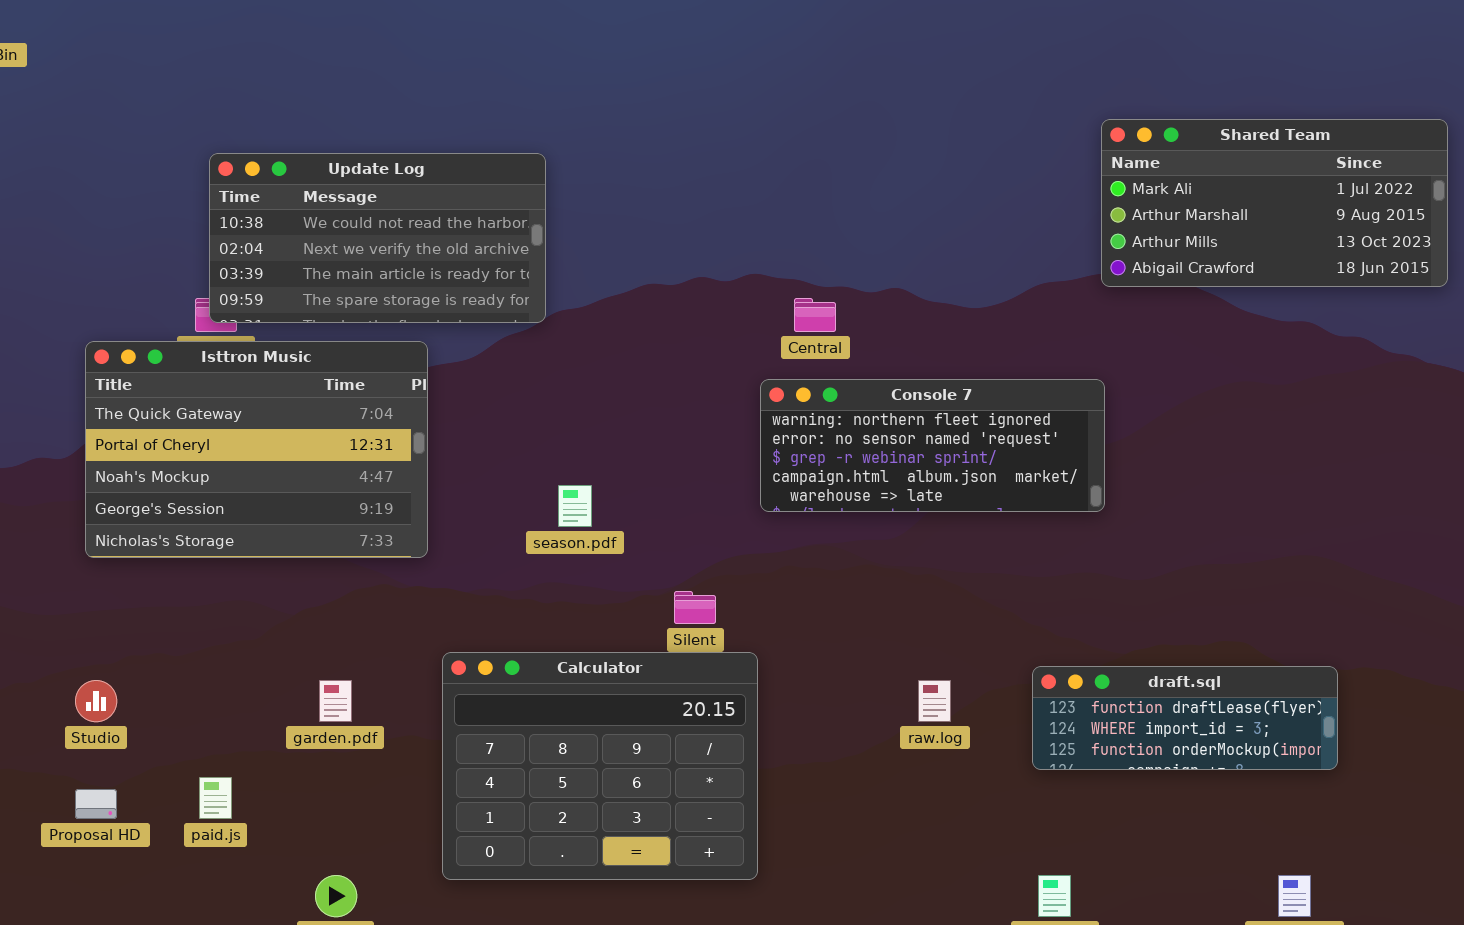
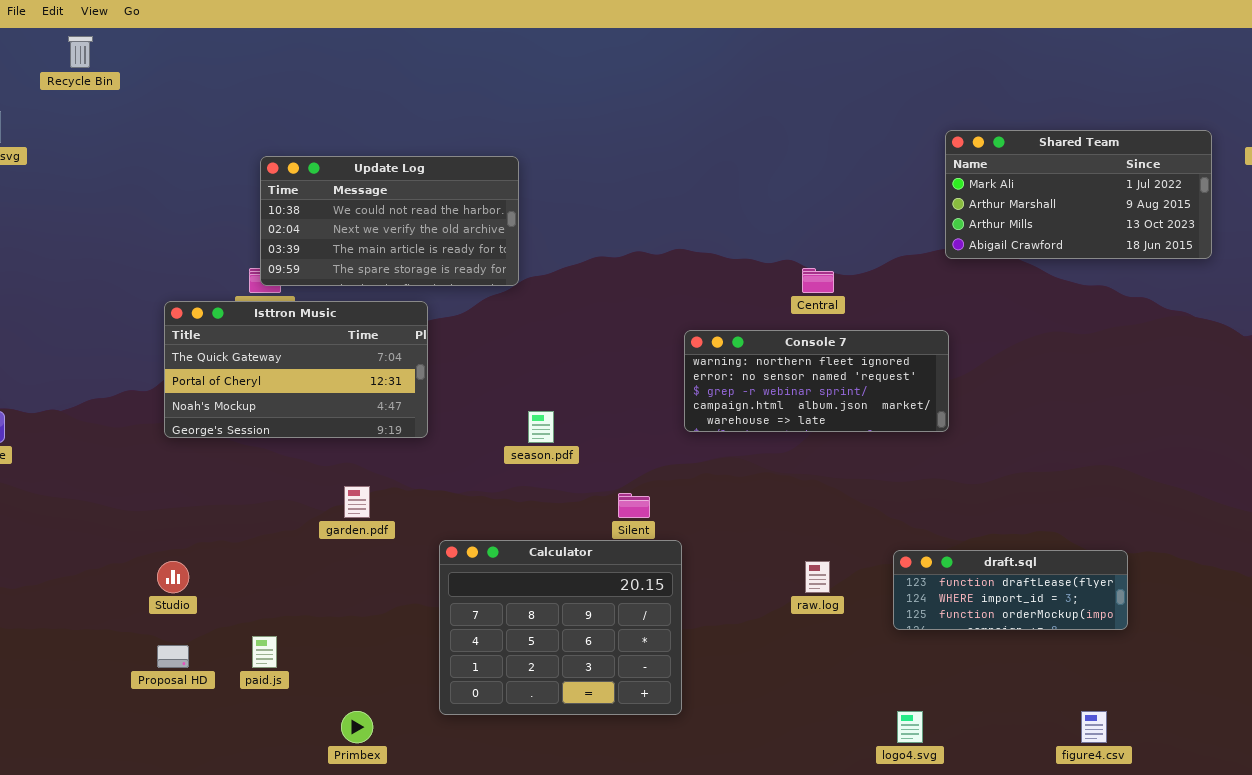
Central: [794,298,836,332] -> [802,268,834,293], moved
Isttron Music: [85,341,428,558] -> [164,301,428,438], resized
garden.pdf: [319,680,352,722] -> [344,486,370,518], moved

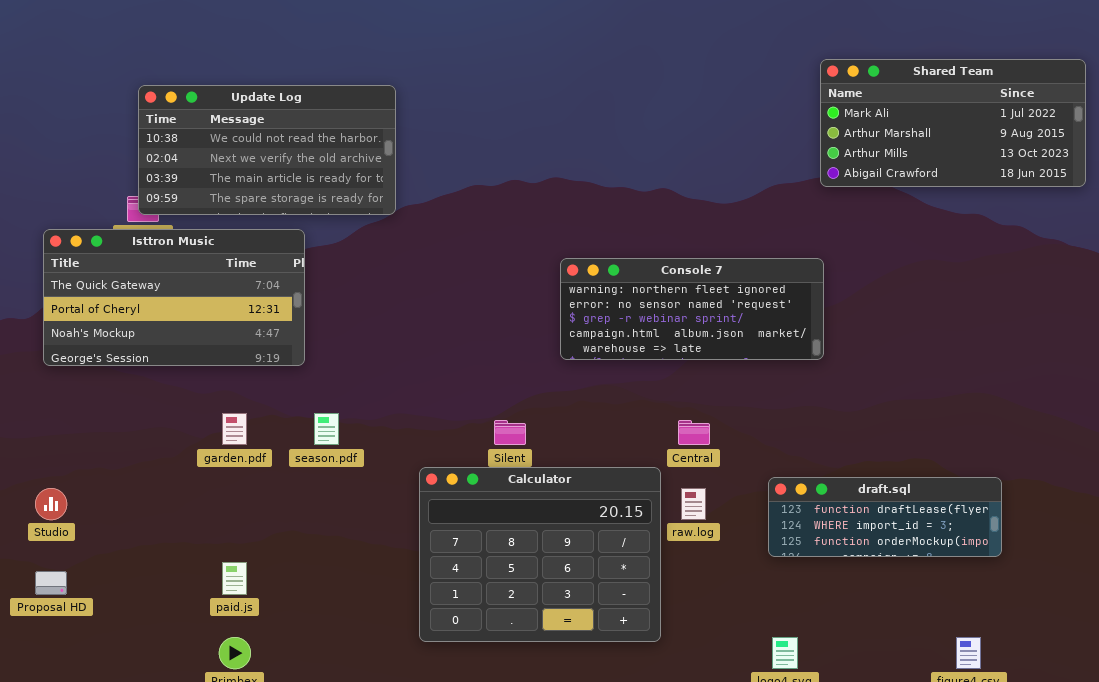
Central: [802,268,834,293] -> [678,420,710,445], moved
season.pdf: [528,411,554,443] -> [314,413,339,445], moved
Calculator: [439,540,682,715] -> [419,467,661,642], moved
paid.js: [252,636,277,668] -> [222,562,247,595], moved

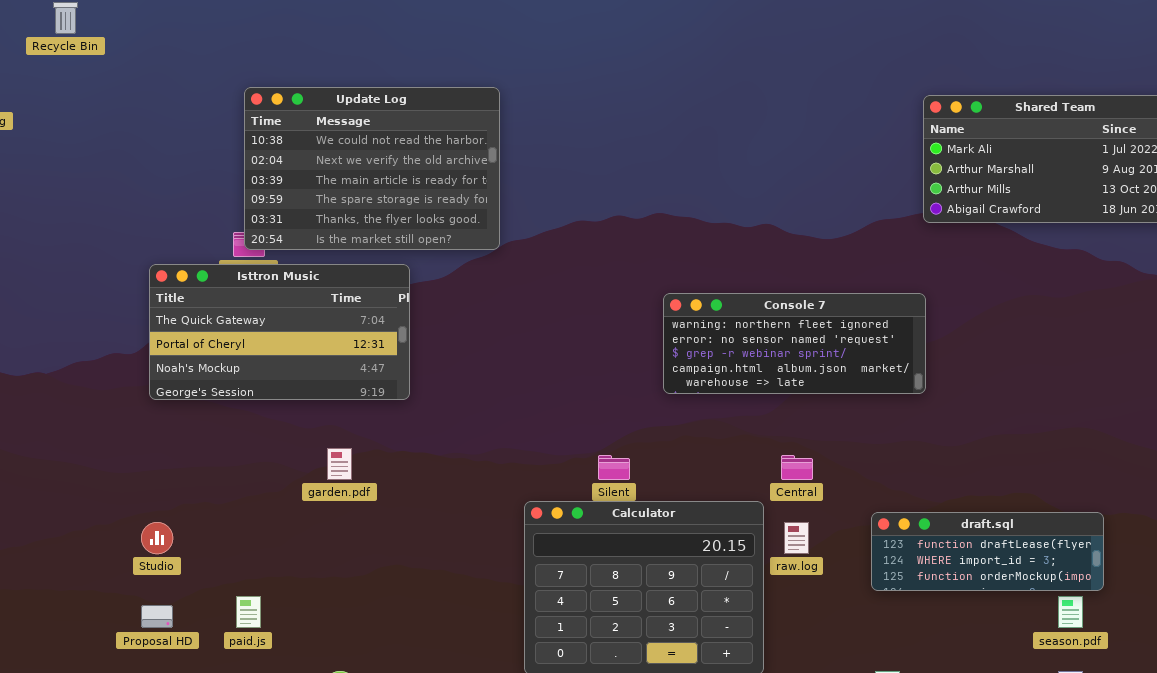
Update Log: [138,85,396,215] -> [244,87,500,250], resized
season.pdf: [314,413,339,445] -> [1058,596,1083,628], moved
paid.js: [222,562,247,595] -> [236,596,261,628], moved

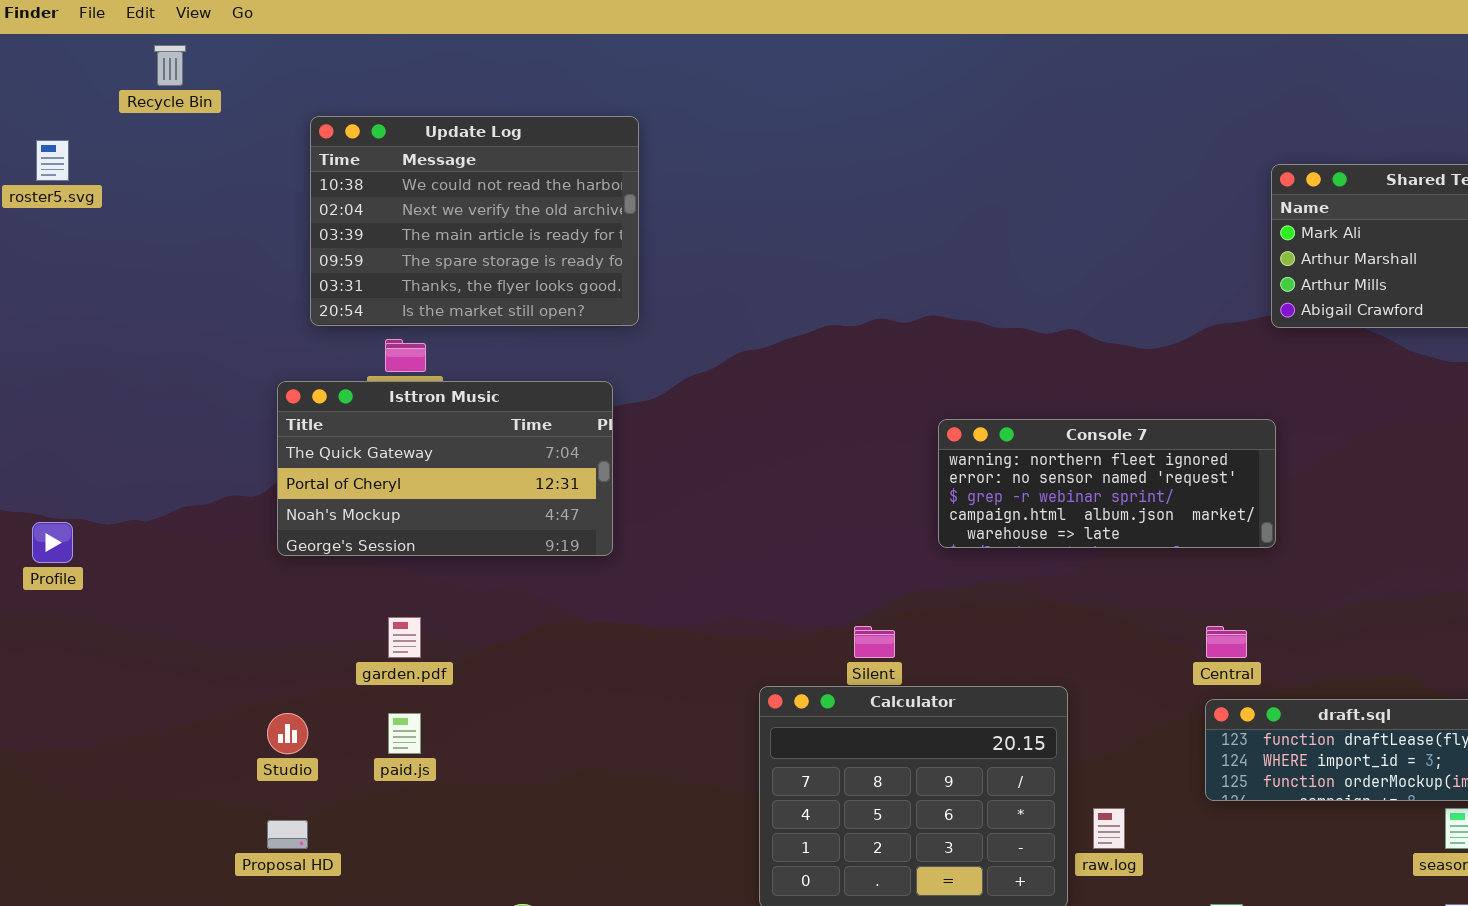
Update Log: [244,87,500,250] -> [310,116,639,326], moved
garden.pdf: [327,448,352,480] -> [388,617,421,658], moved
Central: [781,455,813,480] -> [1206,626,1247,658], moved
raw.log: [784,522,809,554] -> [1093,808,1125,849], moved
paid.js: [236,596,261,628] -> [388,713,421,754], moved

